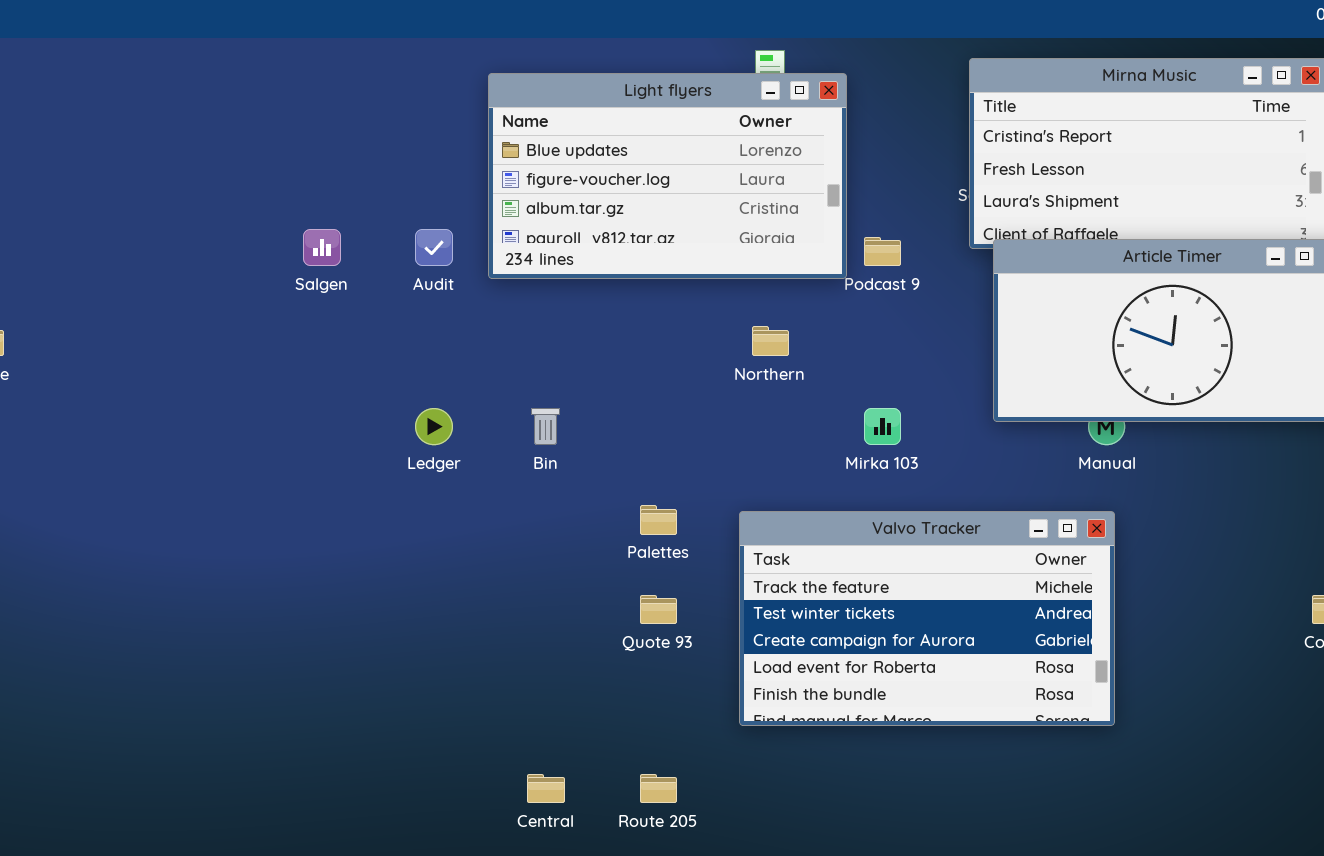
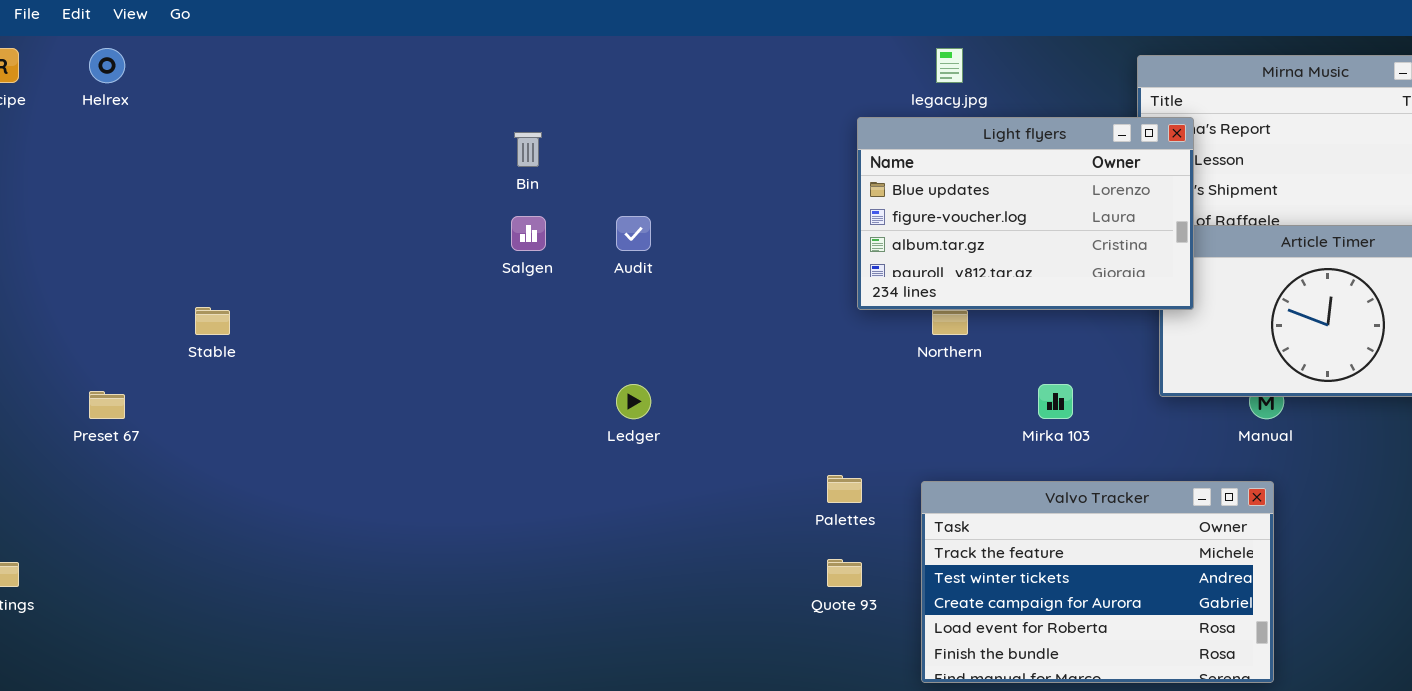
Light flyers: [488,73,847,279] -> [857,117,1194,310], moved
Bin: [531,408,560,445] -> [514,132,542,167], moved

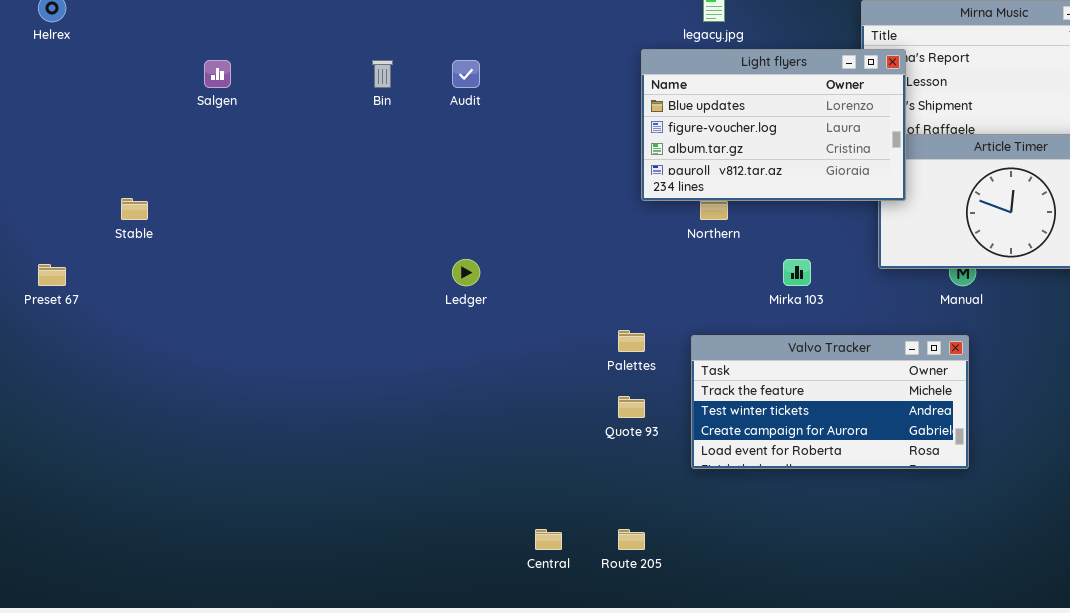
Salgen: [511,216,546,251] -> [204,60,231,88], moved
Audit: [616,216,651,251] -> [452,60,480,88], moved
Valvo Tracker: [921,481,1274,683] -> [691,335,969,469], resized

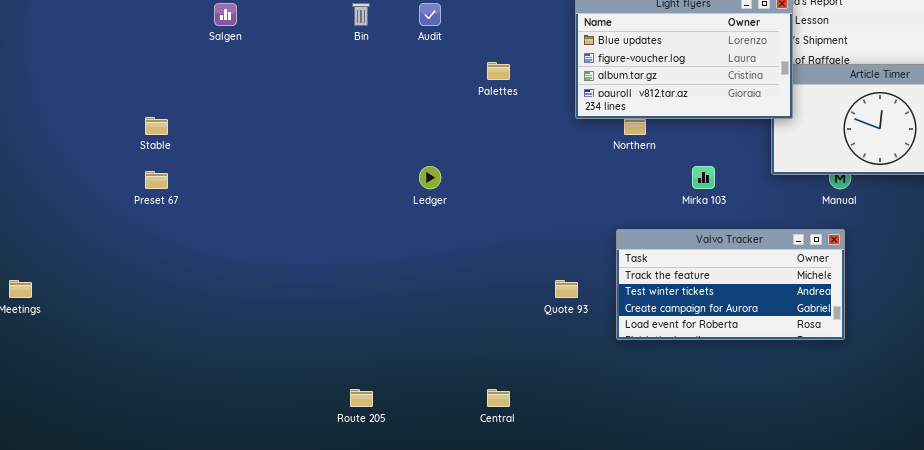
Preset 67: [38,264,66,286] -> [145,171,168,189], moved
Palettes: [618,330,645,352] -> [487,62,510,80], moved
Route 205: [618,529,645,550] -> [350,389,373,407], moved

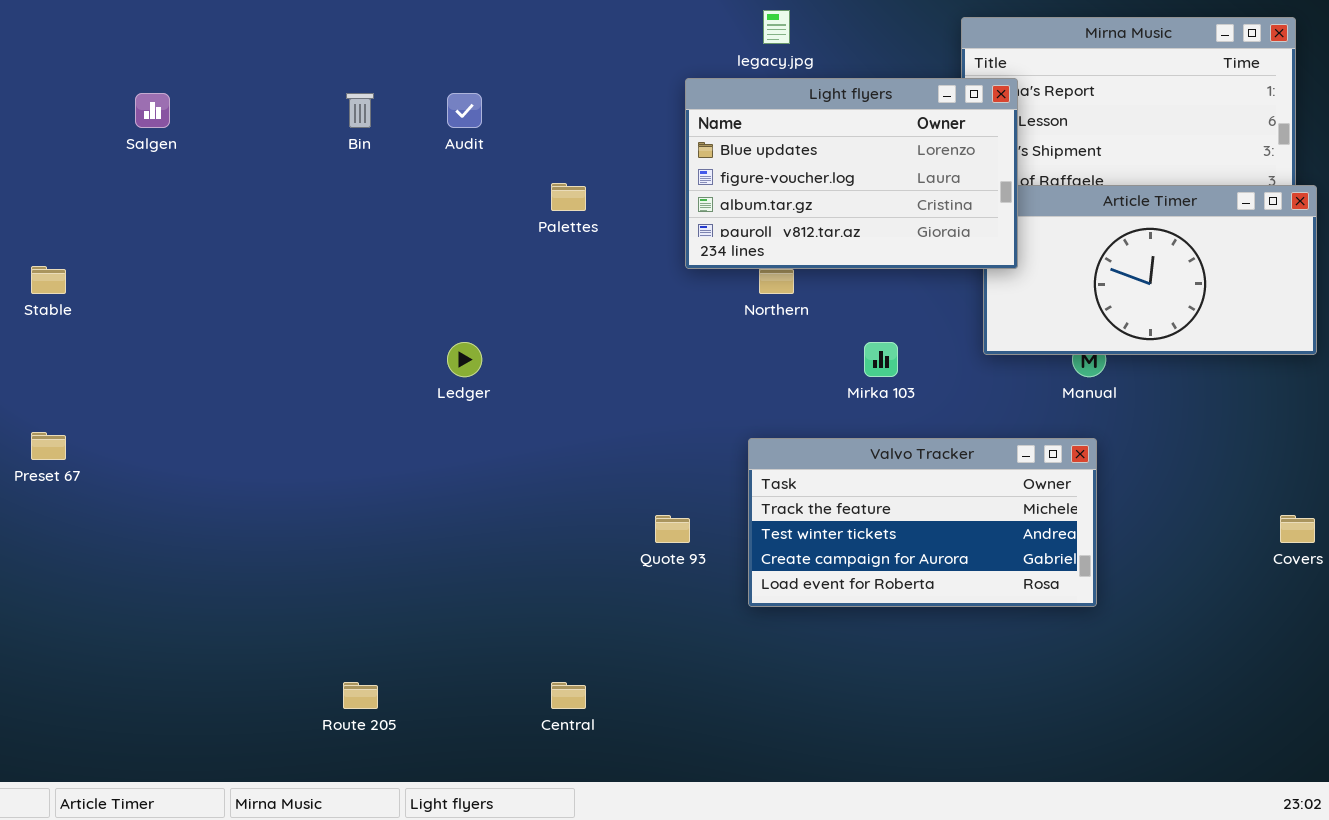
Preset 67: [145,171,168,189] -> [31,432,66,460], moved

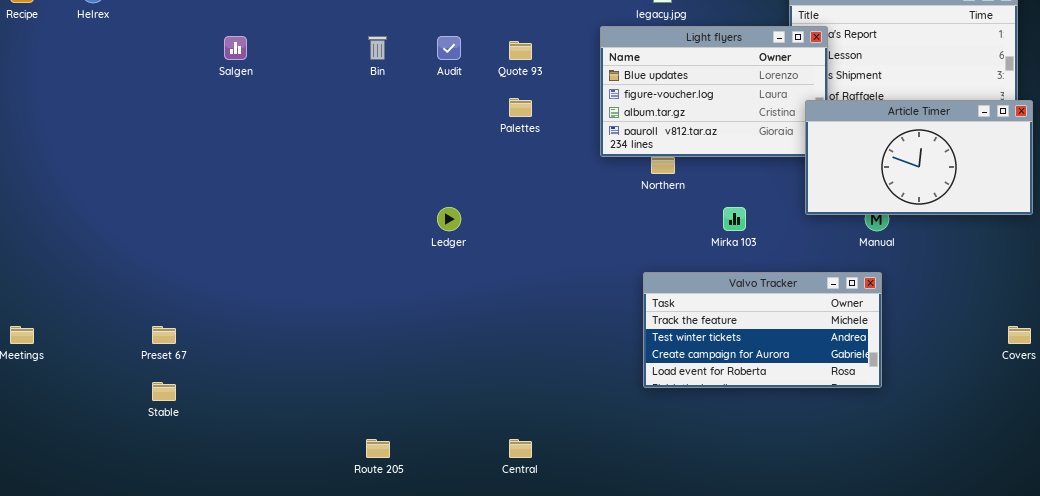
Article Timer: [983,185,1317,355] -> [805,100,1033,215], raised
Stable: [31,266,66,294] -> [152,382,176,401], moved
Preset 67: [31,432,66,460] -> [152,326,176,344], moved
Quote 93: [655,515,690,543] -> [509,41,532,60], moved

